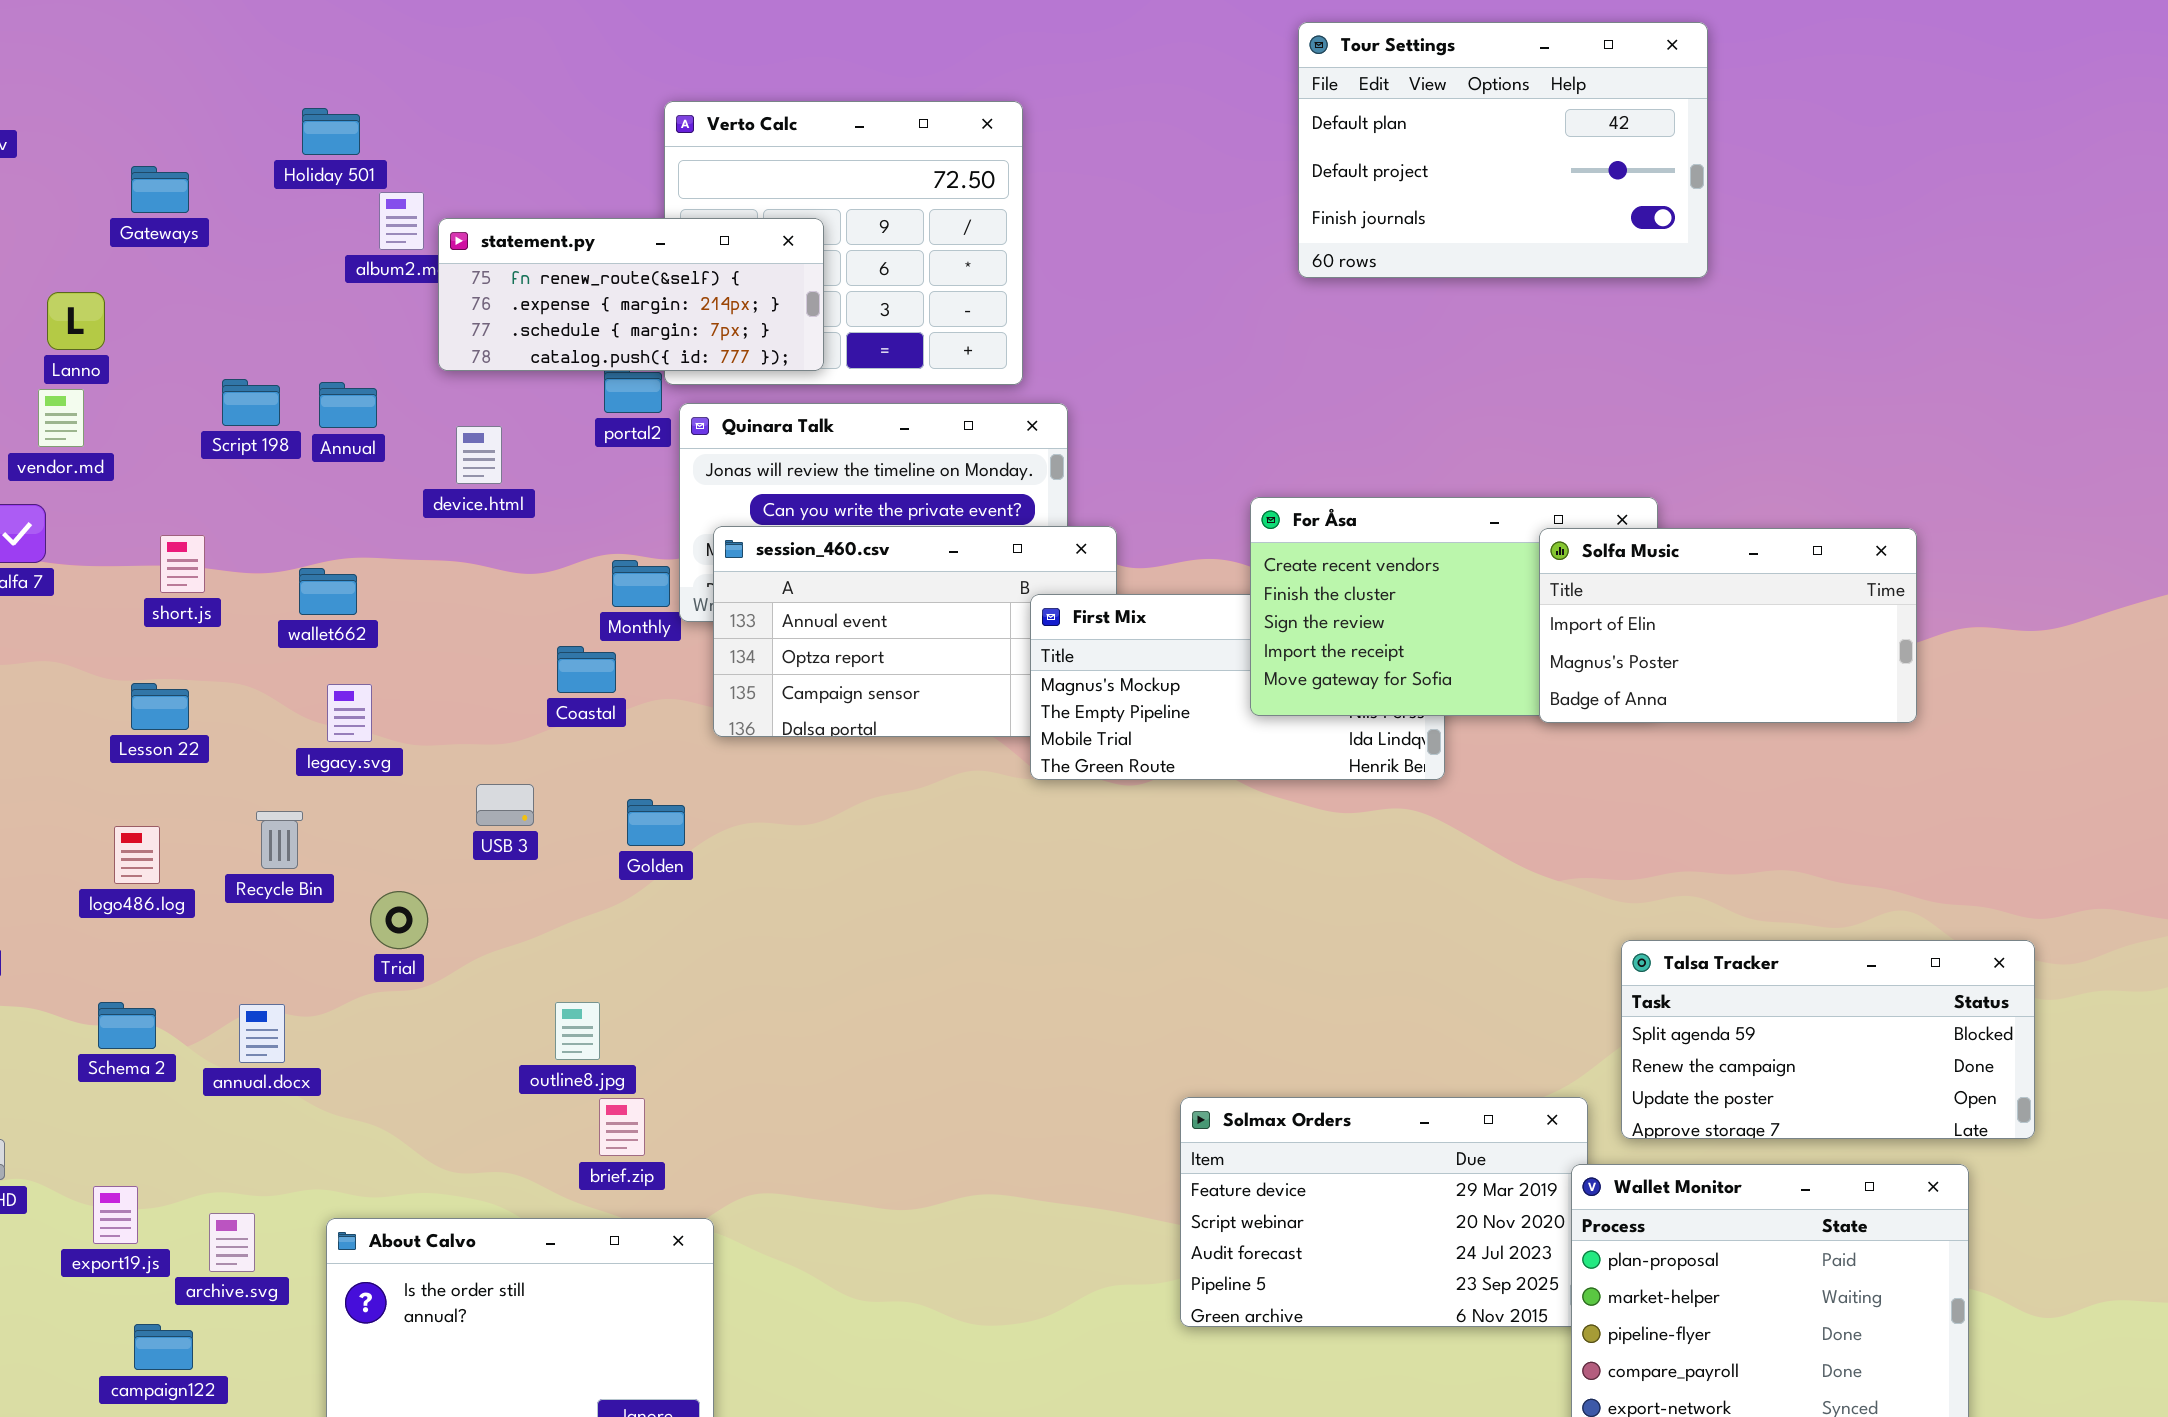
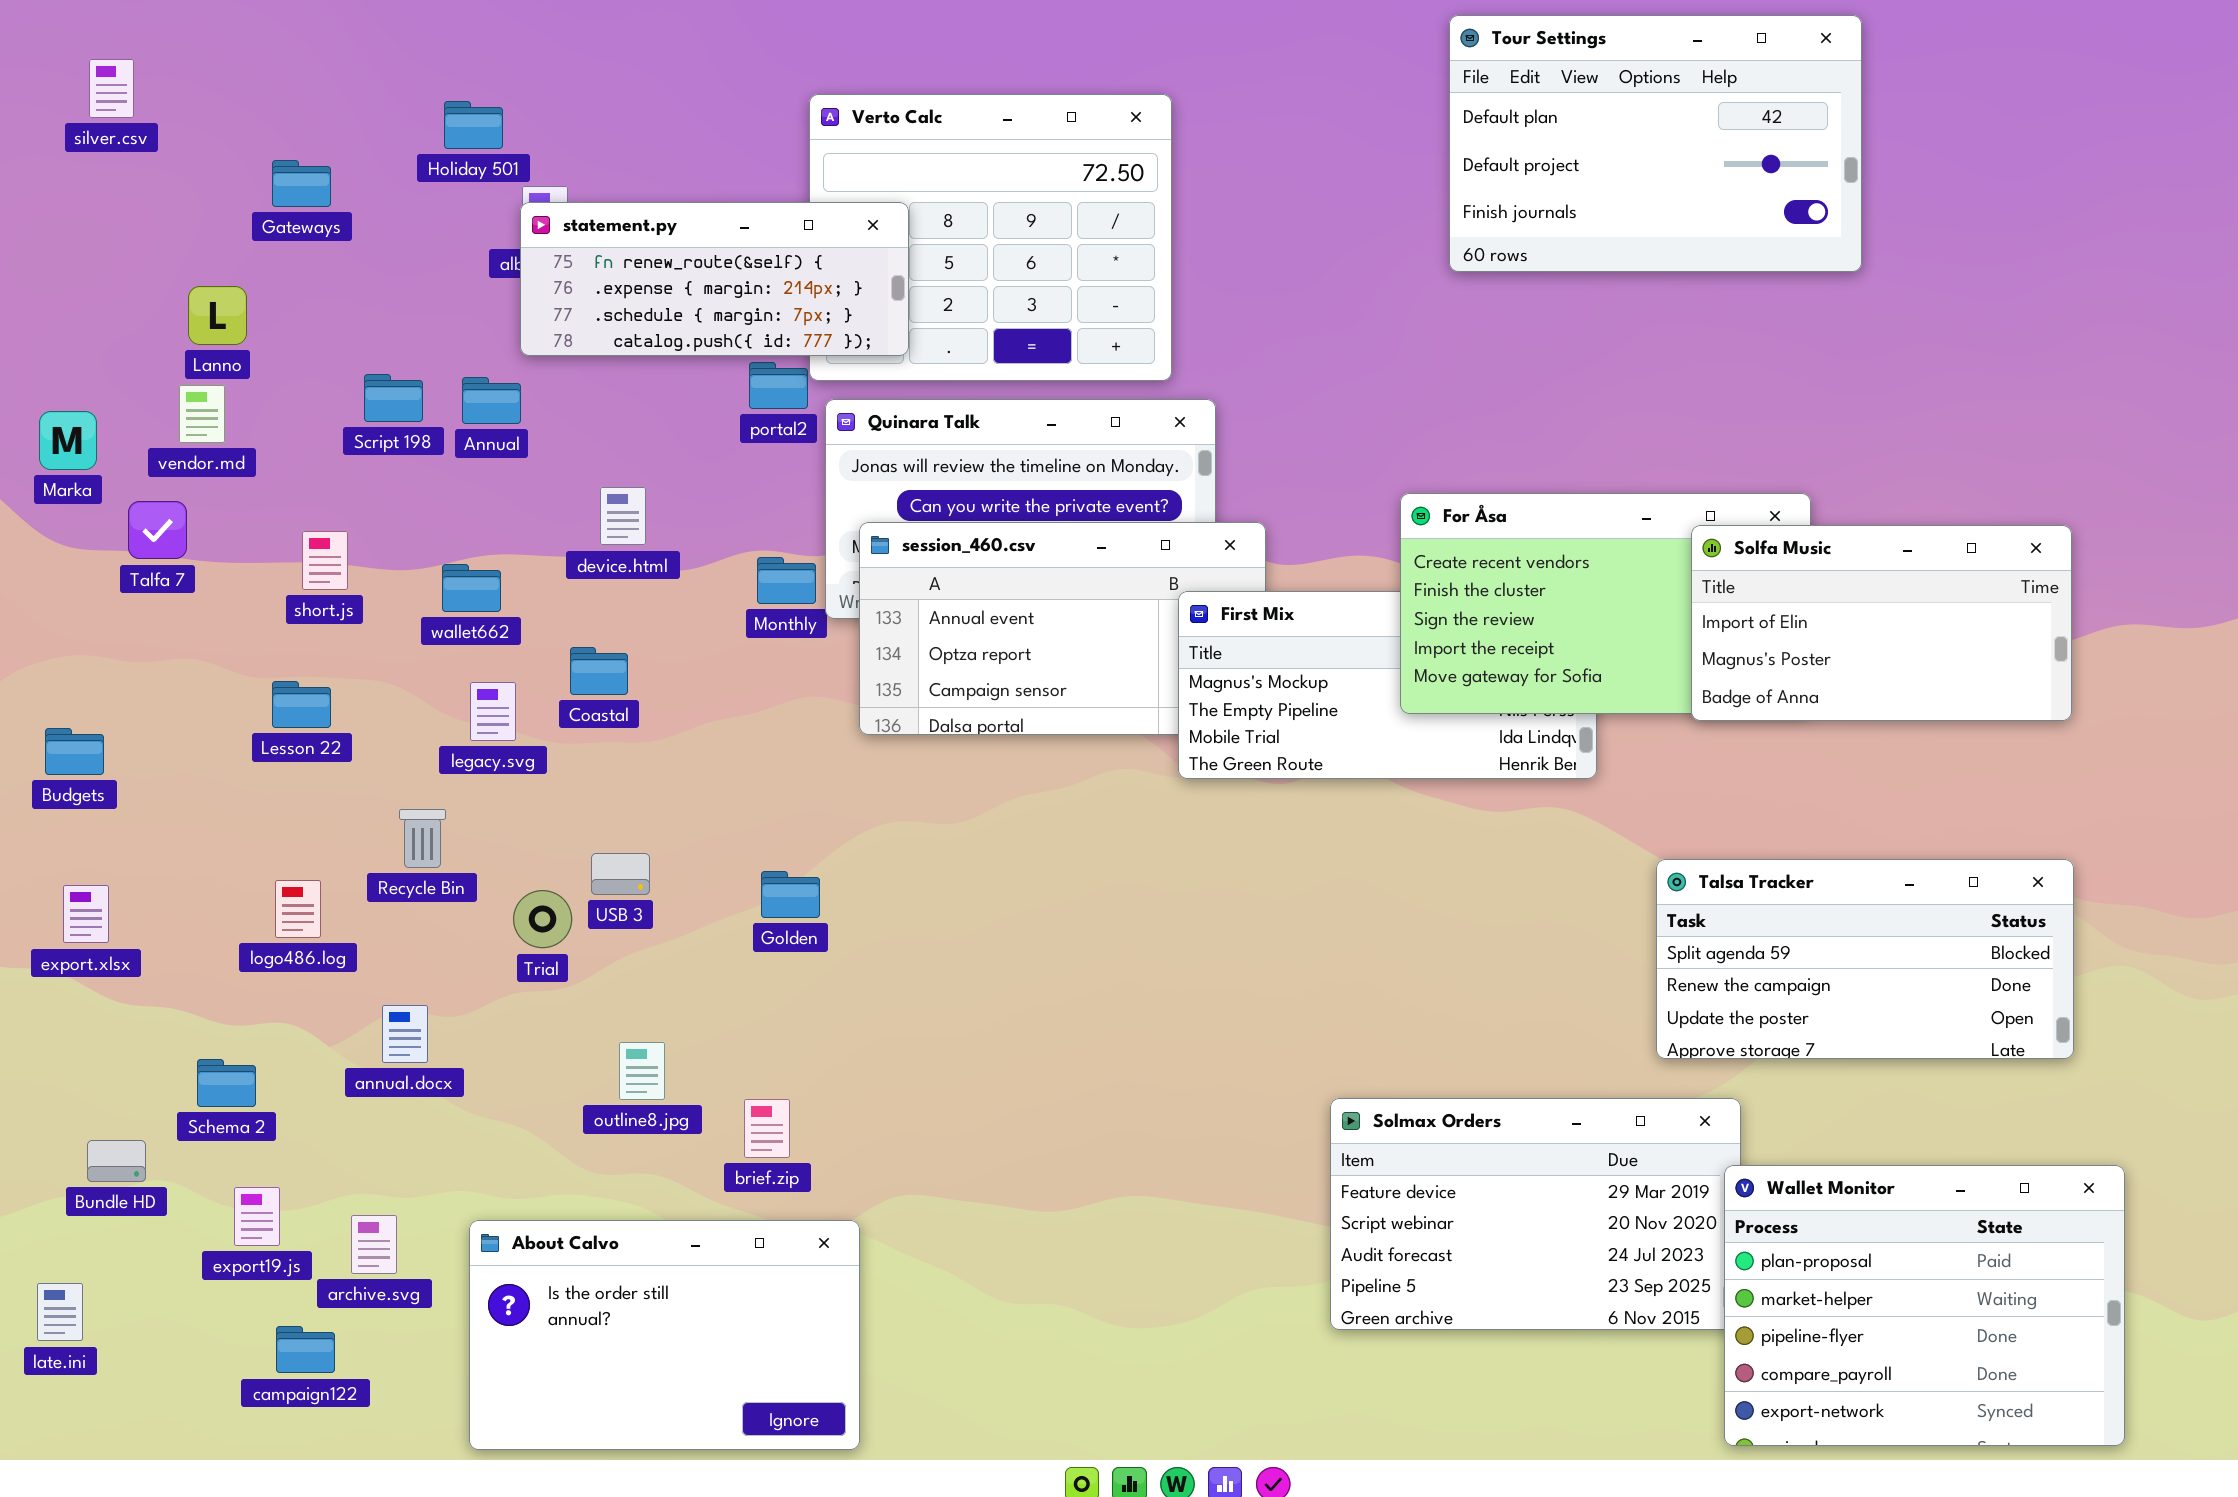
statement.py: [438,218,824,371] -> [520,202,909,356], moved
device.html: [456,426,502,484] -> [600,487,646,545], moved
Coastal: [557,646,616,693] -> [570,647,628,695], moved
USB 3: [476,784,534,826] -> [591,853,650,895], moved
Golden: [627,799,685,846] -> [761,871,820,918], moved
logo486.log: [114,826,160,884] -> [275,880,321,938], moved
Talsa Tracker: [1621,940,2035,1139] -> [1656,859,2074,1059], moved
Schema 2: [98,1002,156,1049] -> [197,1059,256,1107], moved
outline8.jpg: [555,1002,600,1060] -> [619,1042,665,1100], moved

